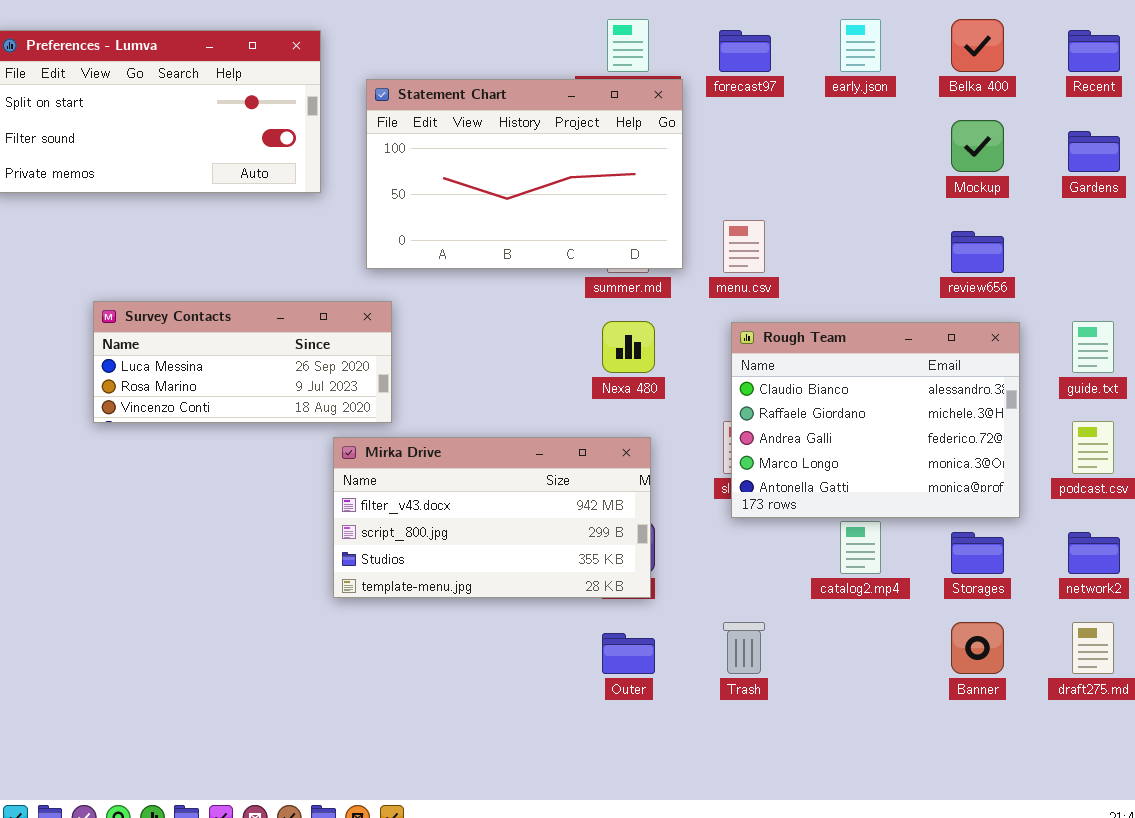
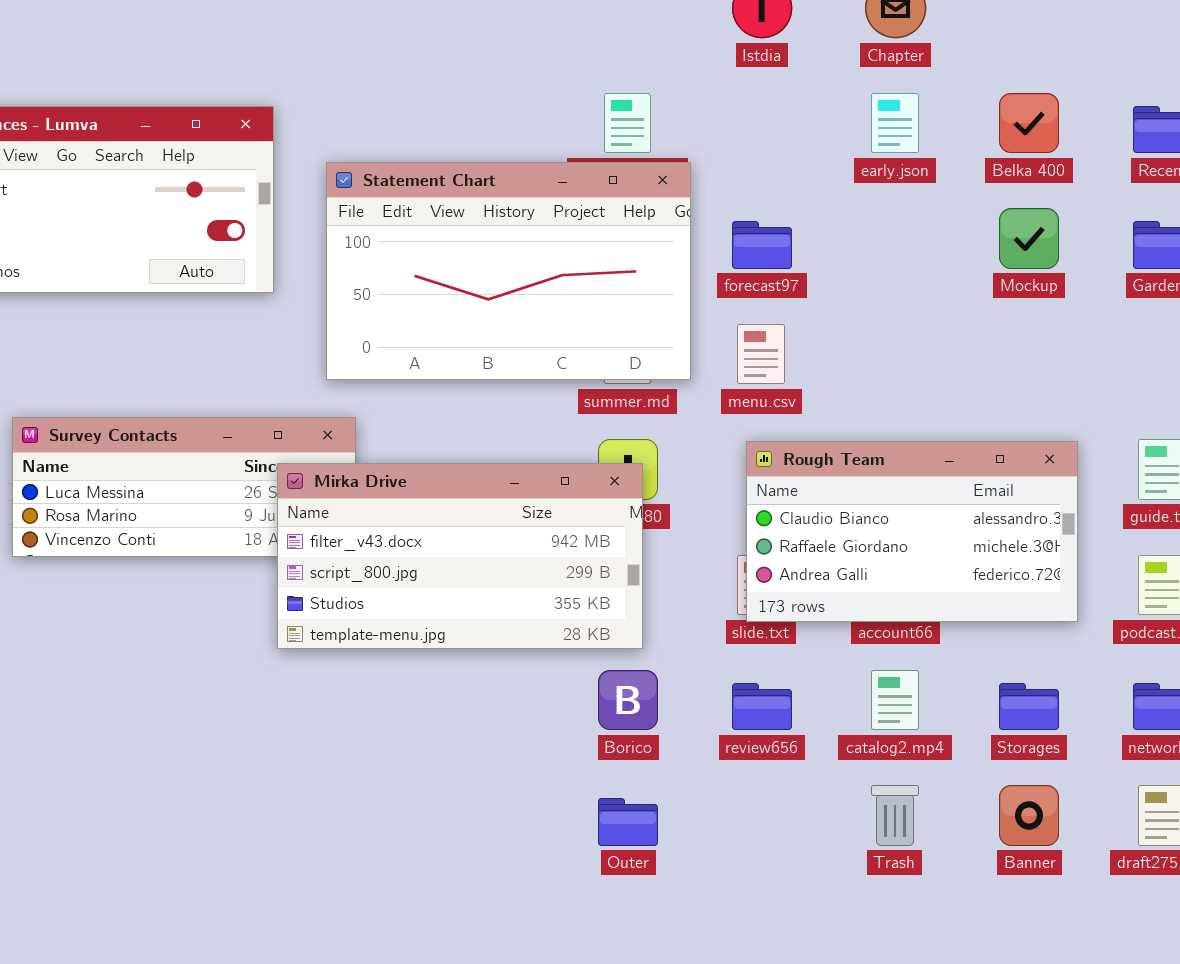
forecast97: [719,30,771,72] -> [732,221,792,269], moved
review656: [951,231,1004,273] -> [732,683,792,730], moved
Rough Team: [731,322,1020,518] -> [746,441,1078,622], resized
Mirka Drive: [333,437,651,598] -> [277,463,643,649], moved
Trash: [723,622,765,674] -> [871,785,919,846], moved

